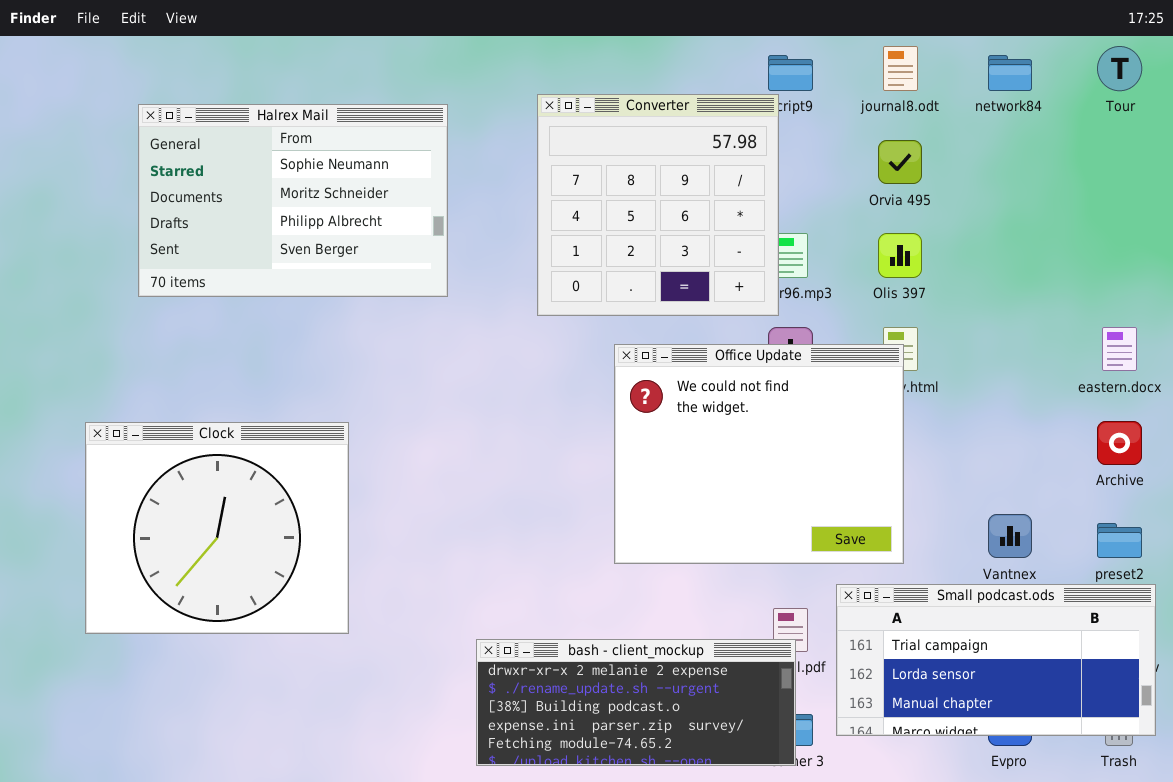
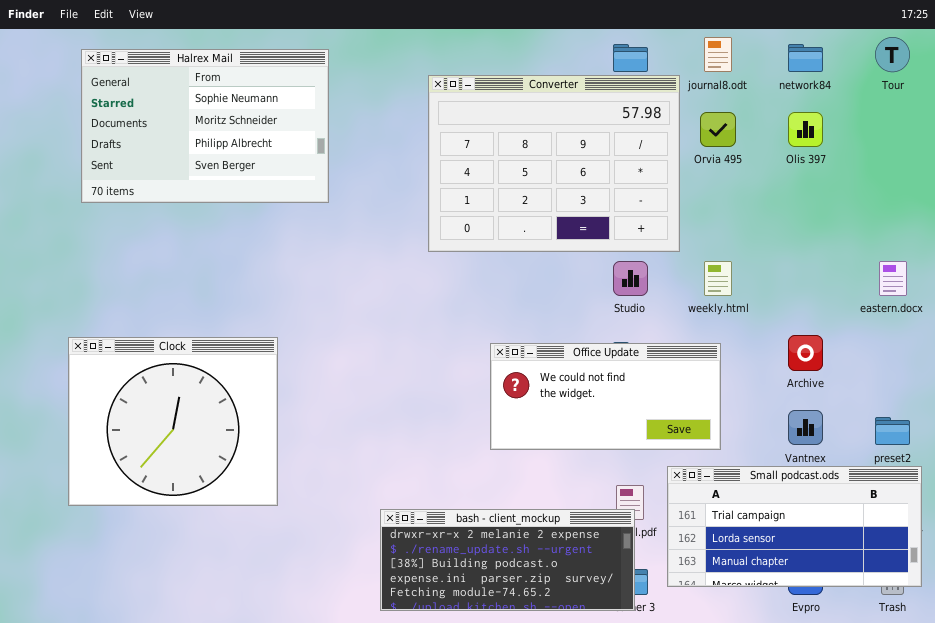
Converter: [537,94,779,316] -> [428,75,680,252], resized
Halrex Mail: [138,104,448,297] -> [81,49,329,203], moved
Olis 397: [878,233,922,278] -> [788,112,823,147], moved
Office Update: [614,344,904,564] -> [490,343,721,450], resized
Archive: [1097,421,1142,465] -> [788,335,823,371], moved

